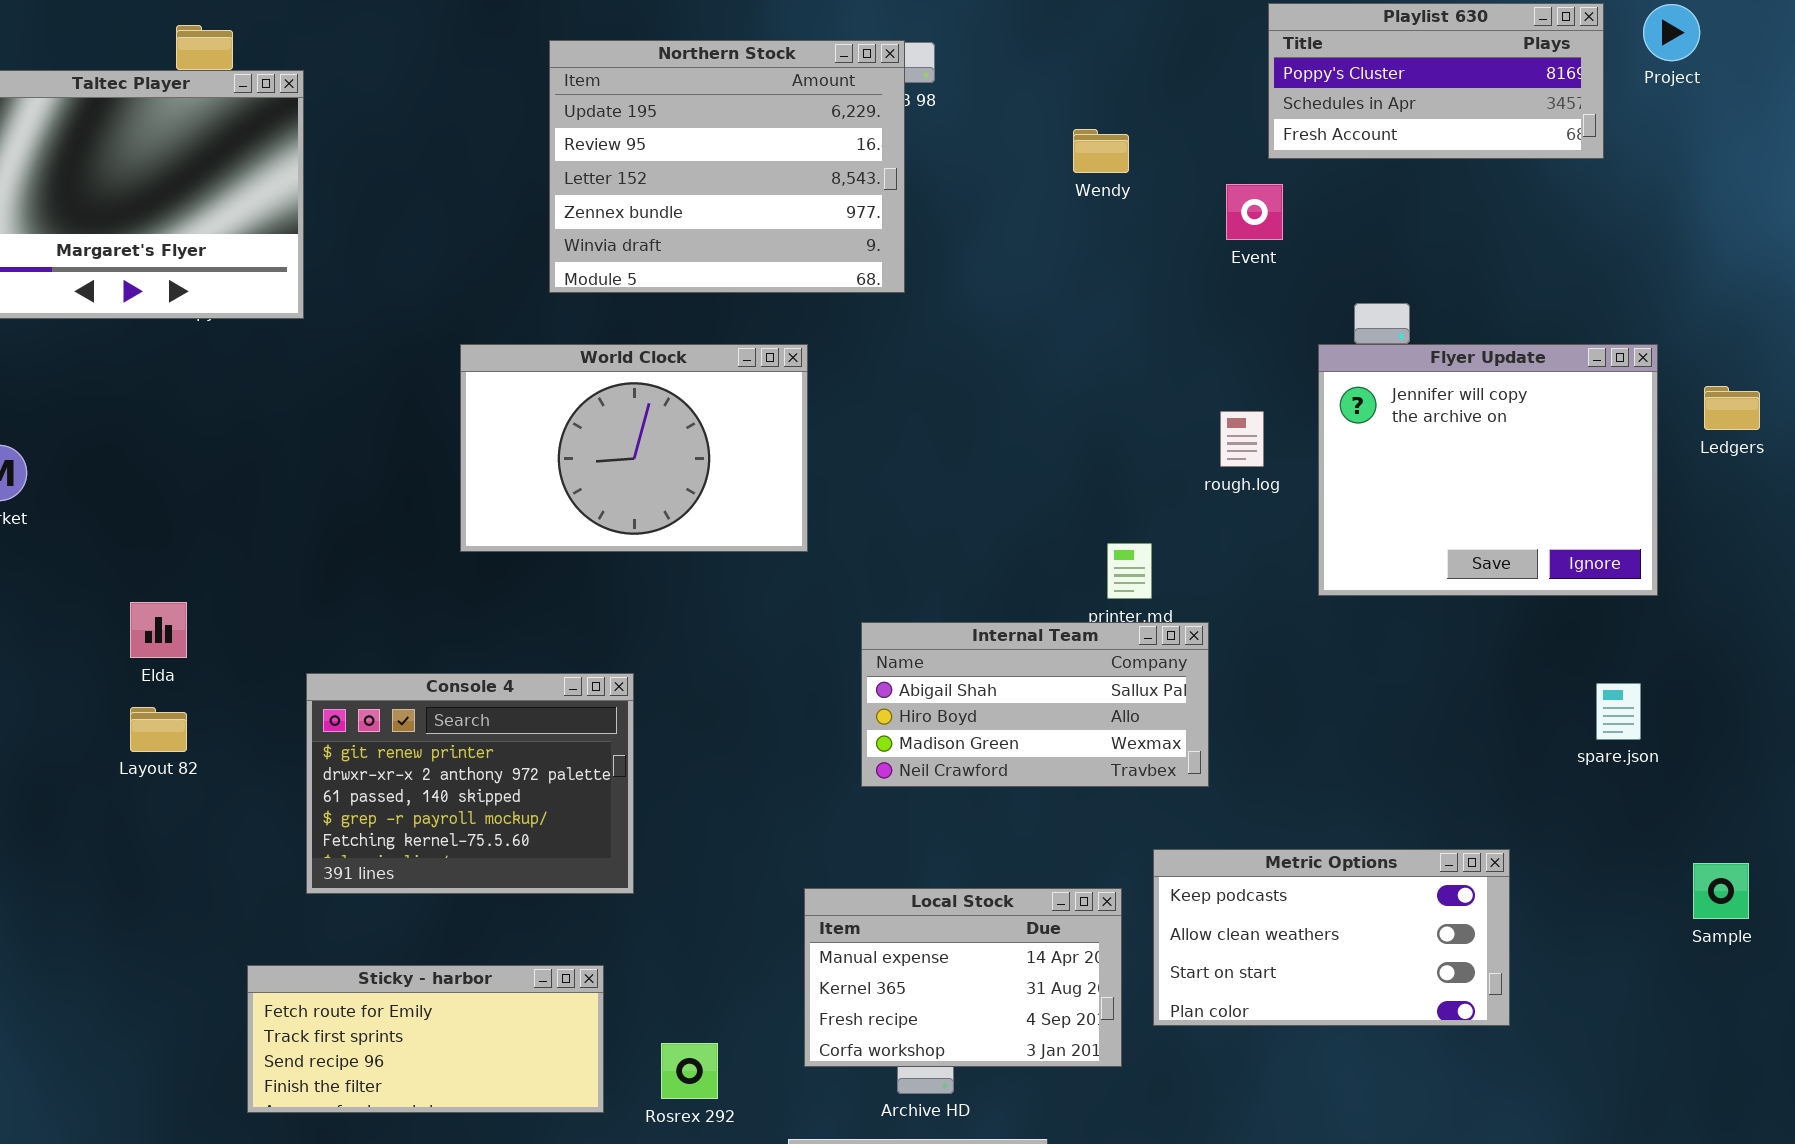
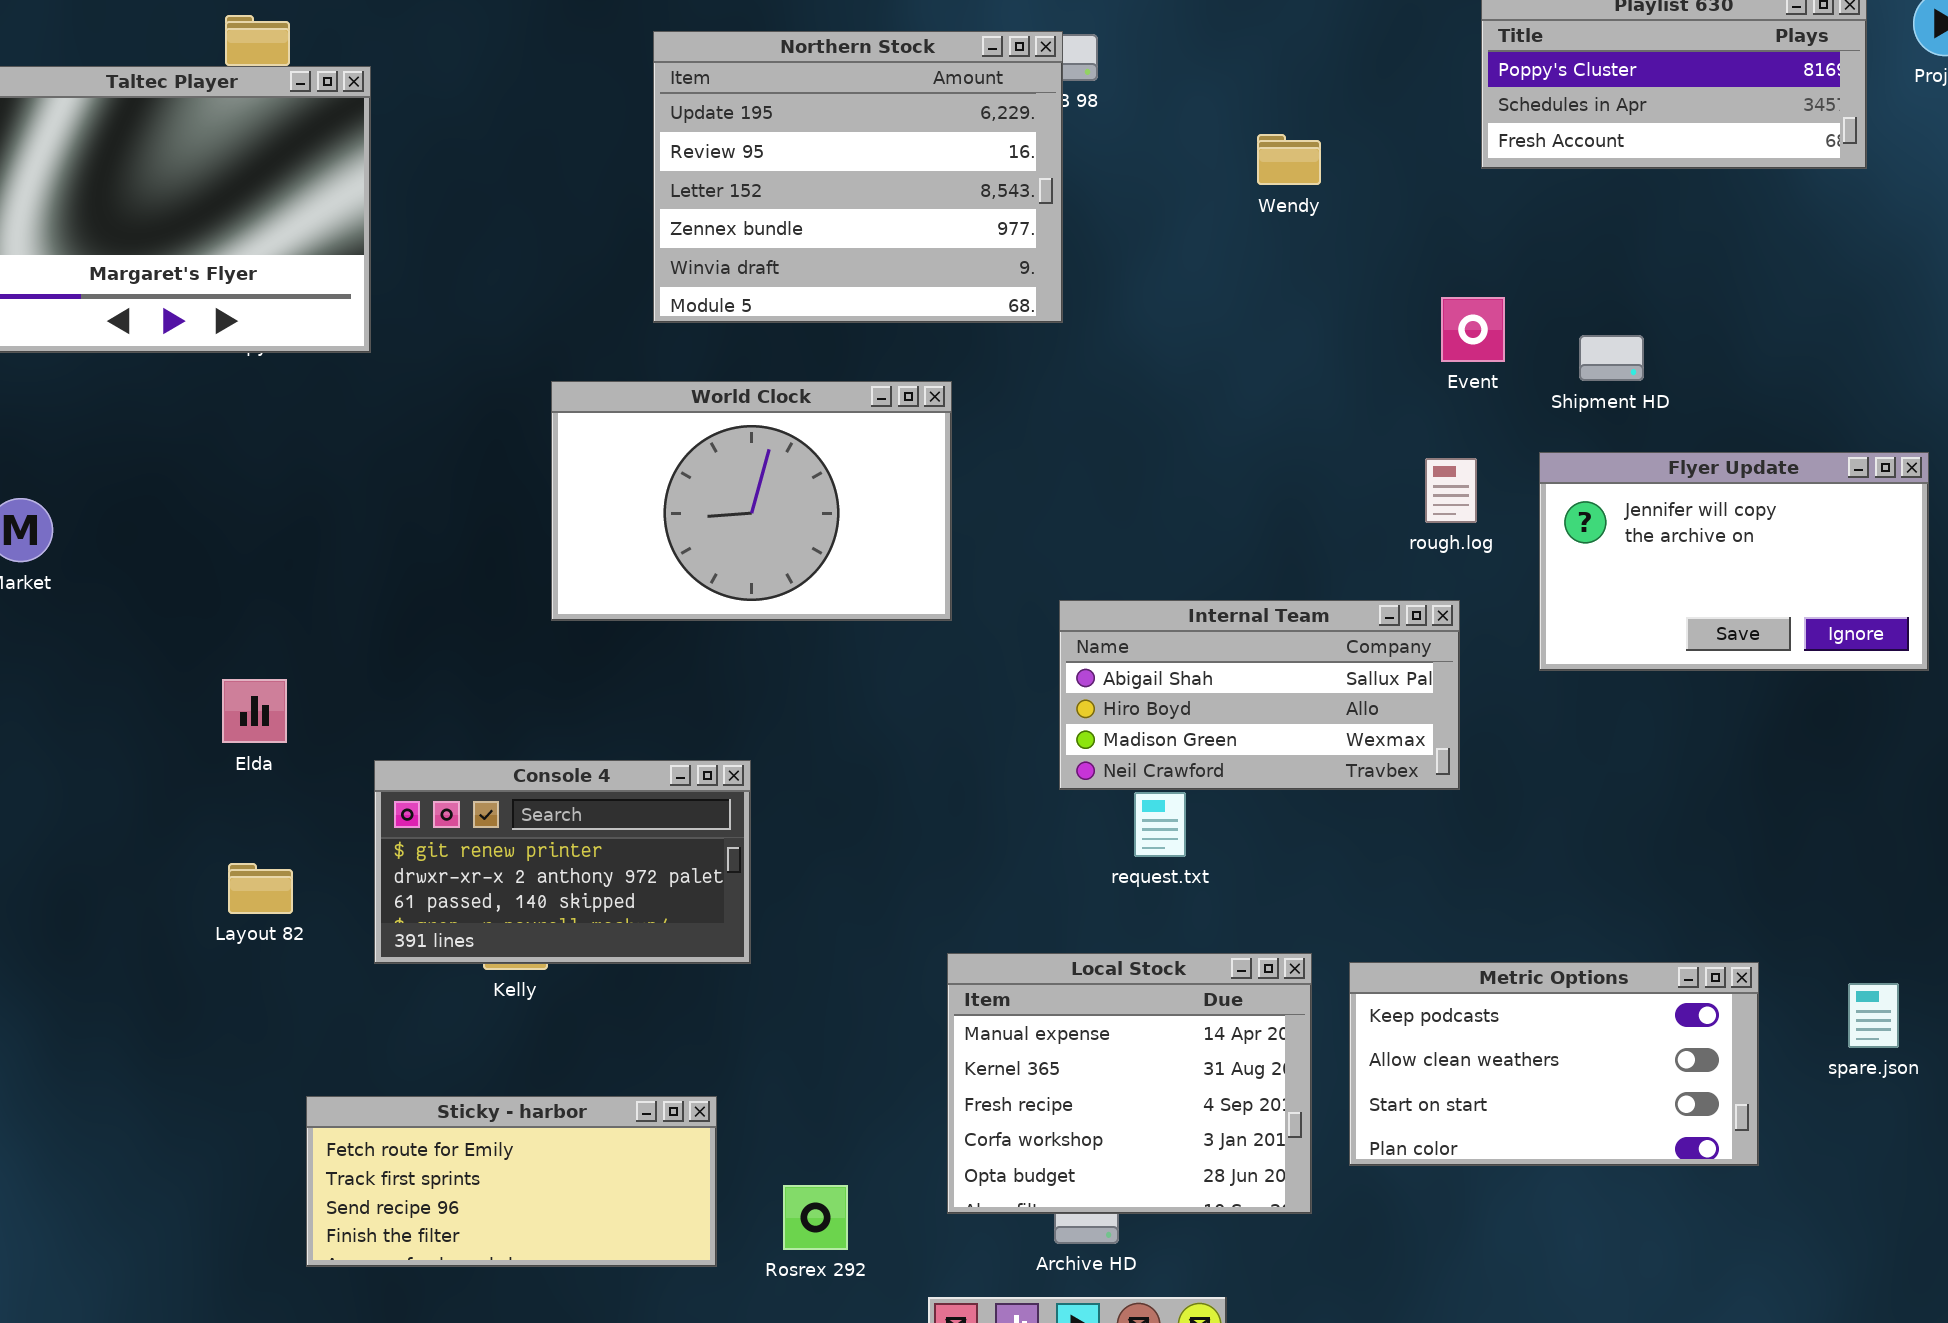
Event: [1226,184,1283,240] -> [1441,297,1505,362], moved
Flyer Update: [1318,344,1658,596] -> [1539,452,1929,671], resized
Elda: [130,602,187,658] -> [222,679,287,743], moved
Internal Team: [861,622,1209,787] -> [1059,600,1460,790], moved
Console 4: [306,673,634,894] -> [374,760,751,964], resized
spare.json: [1596,683,1641,740] -> [1848,983,1899,1048], moved
Layout 82: [130,707,187,752] -> [228,863,293,914], moved
Local Stock: [804,888,1122,1067] -> [947,953,1312,1214], resized

